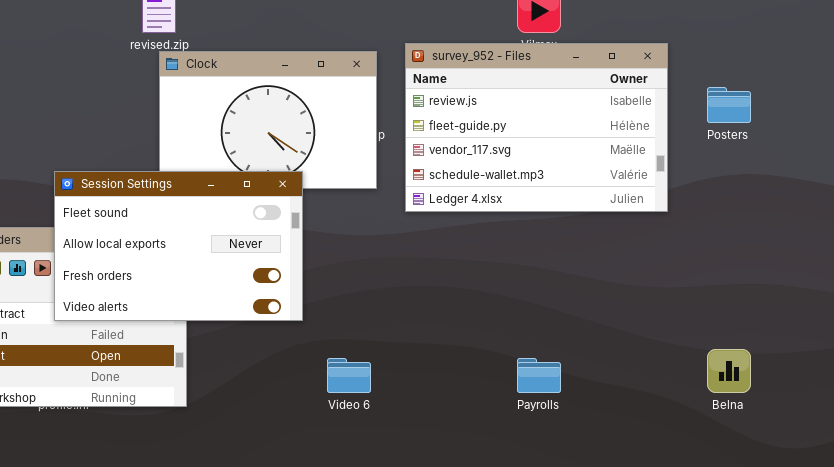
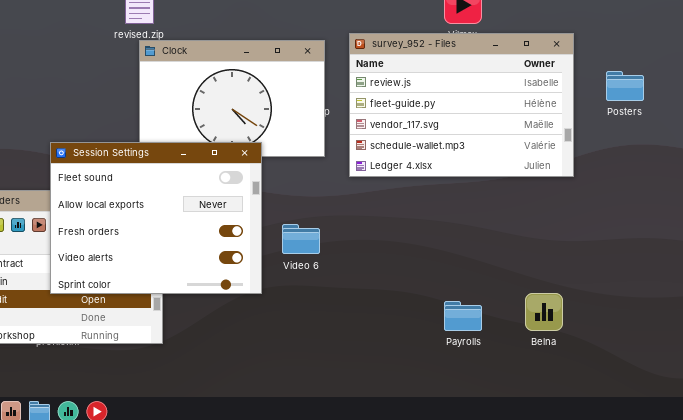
Session Settings: [54,171,303,321] -> [50,142,262,294], resized
Belna: [707,349,751,393] -> [525,293,563,331], moved
Video 6: [327,358,371,393] -> [282,224,320,254], moved

